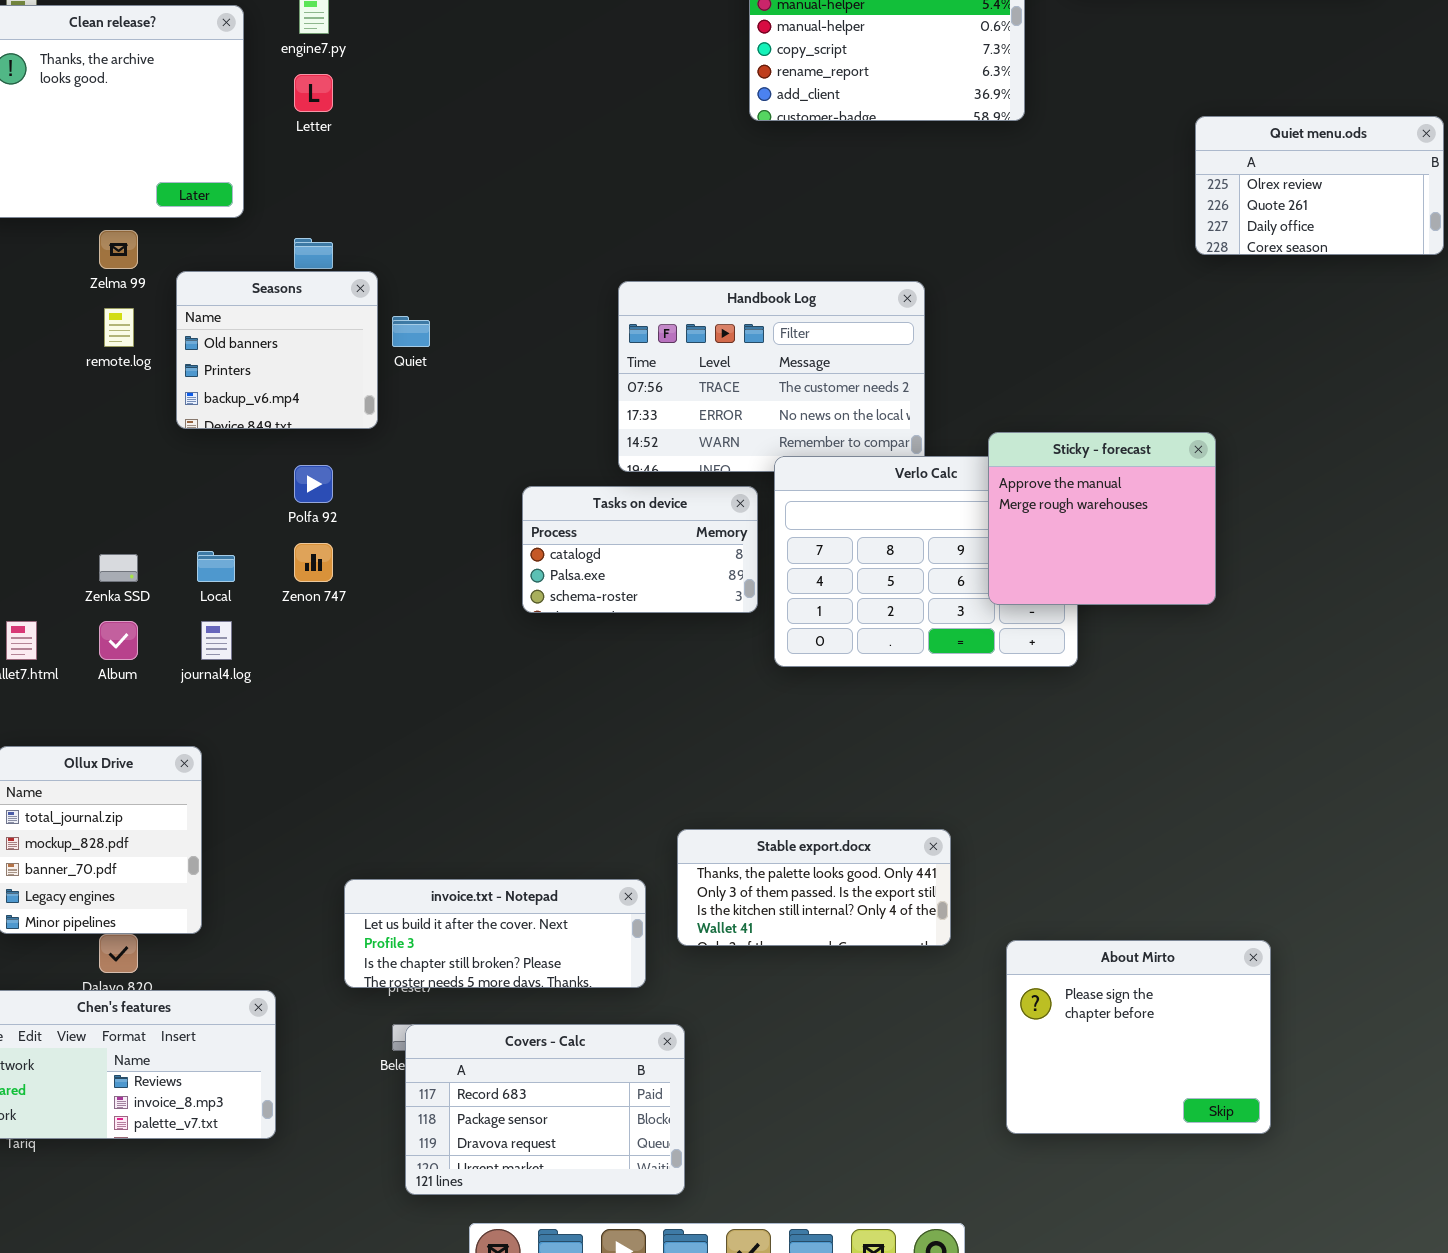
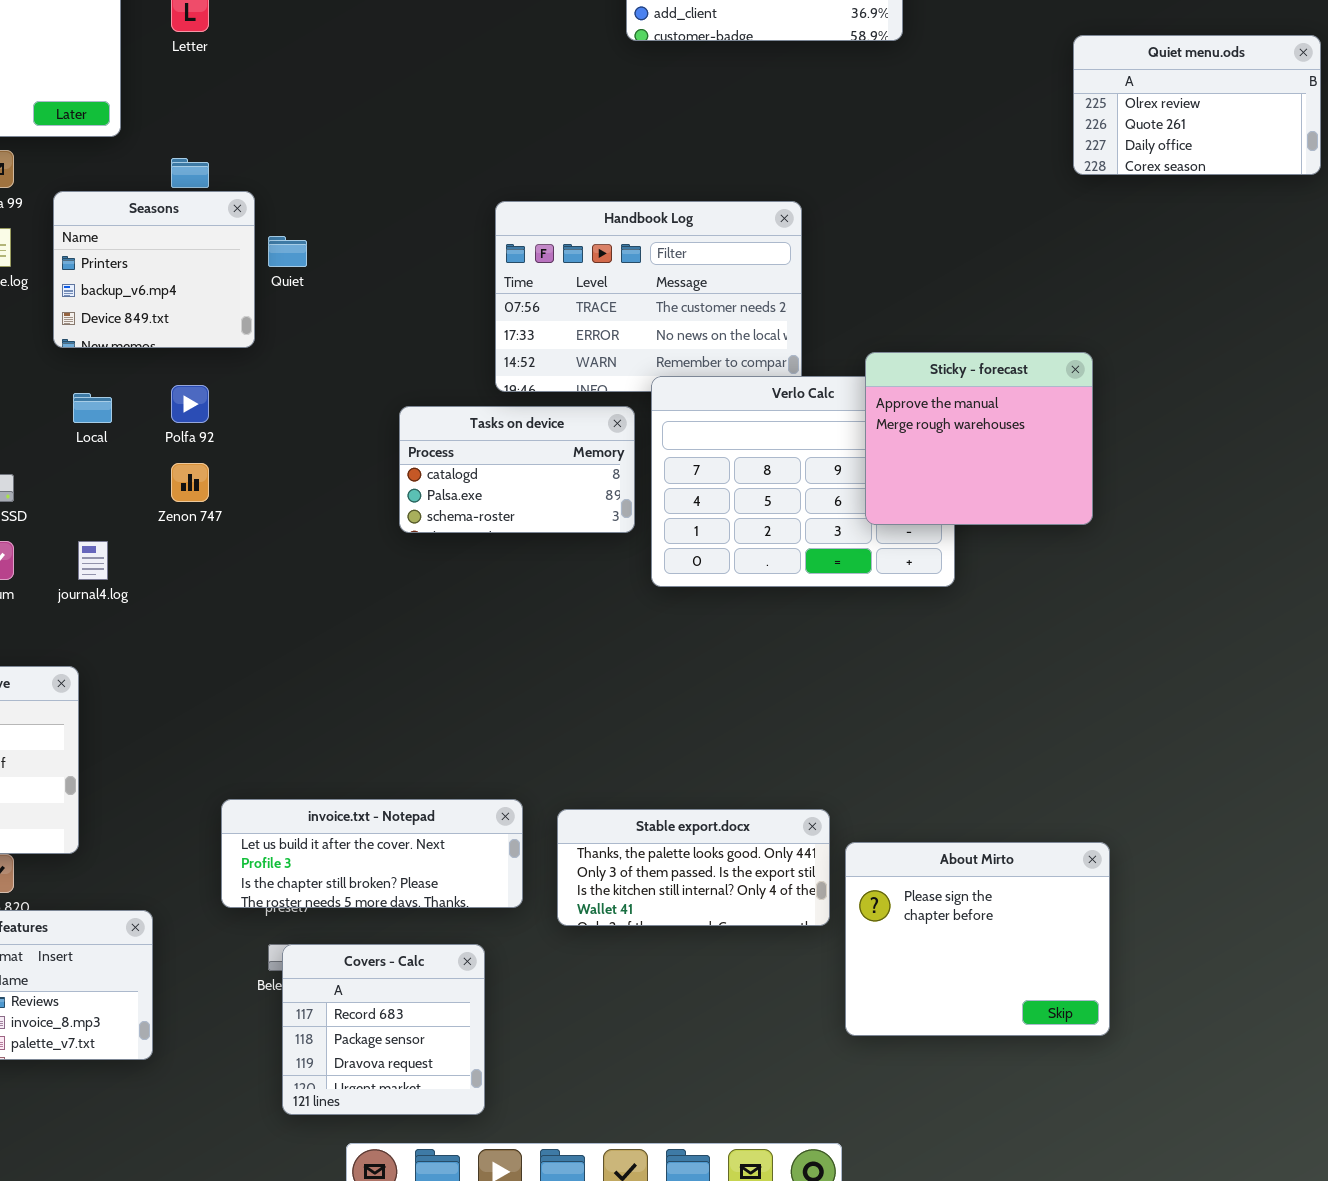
Seasons: [176,271,378,429] -> [53,191,255,348], scrolled down 1 row
Local: [197,551,235,582] -> [73,393,112,423], moved
Stable export.docx: [677,829,951,946] -> [557,809,830,926], moved
About Mirto: [1006,940,1271,1134] -> [845,842,1110,1036], moved
Covers - Calc: [405,1024,685,1195] -> [282,944,485,1115], resized

